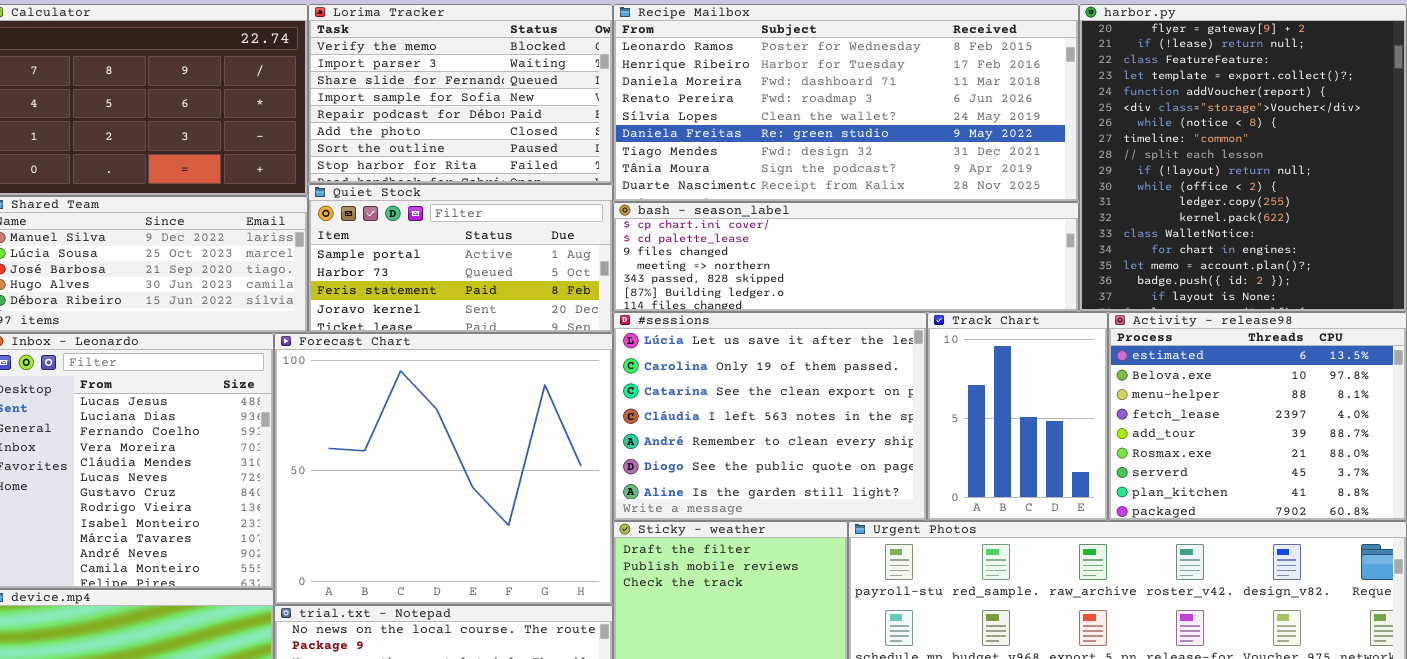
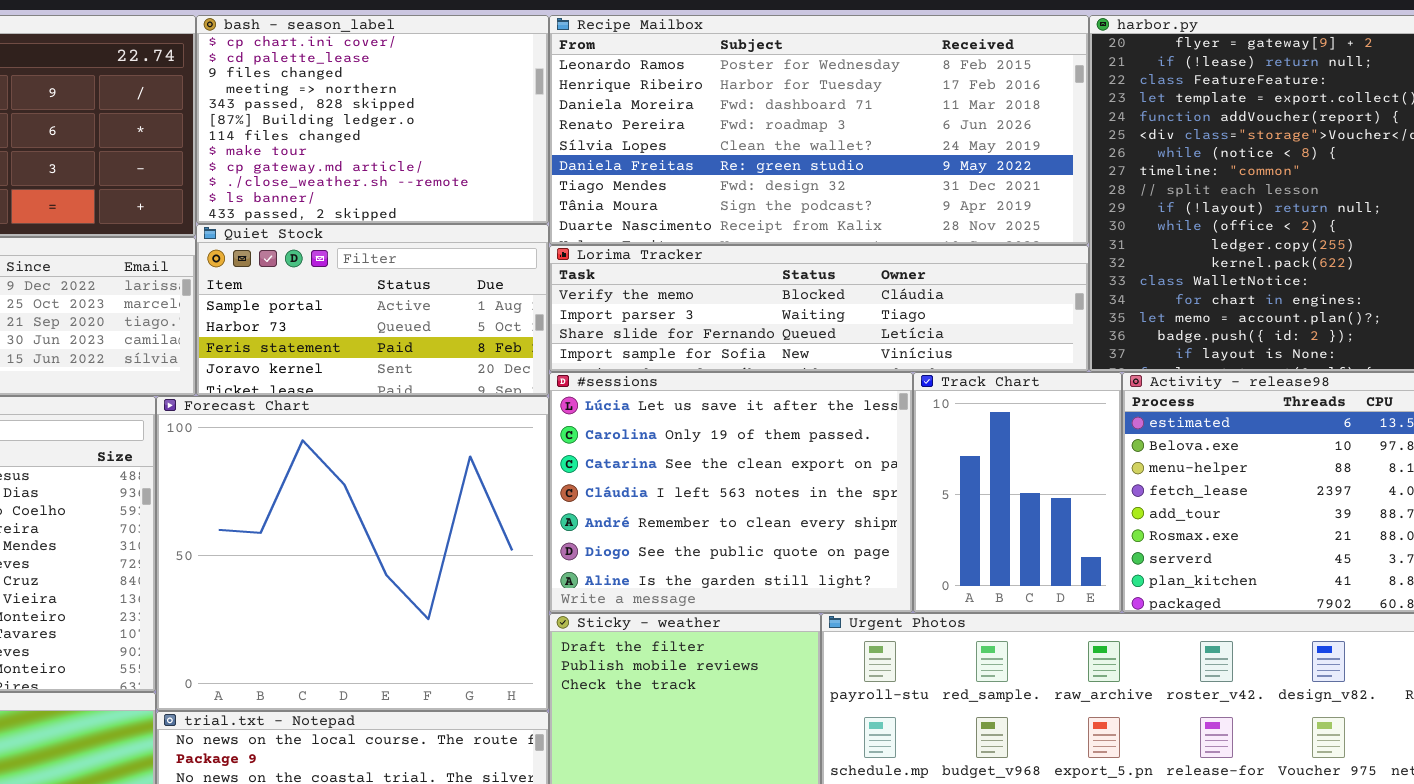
Lorima Tracker: [308,4,613,184] -> [549,245,1089,372], moved, resized
bash - season_label: [613,202,1079,312] -> [196,15,549,224], moved, resized

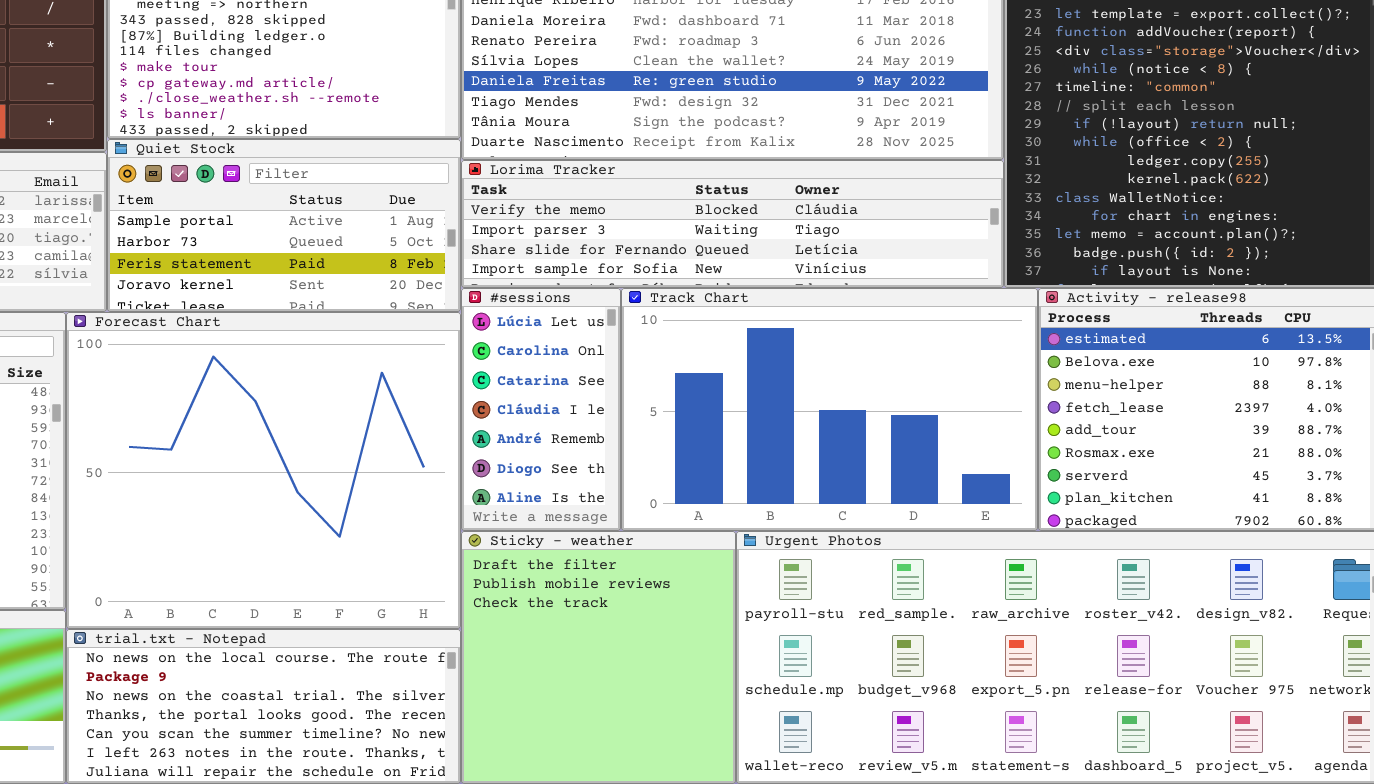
#sessions: [549,372,913,613] -> [461,288,621,531], resized
Track Chart: [913,372,1122,613] -> [621,288,1038,531], resized

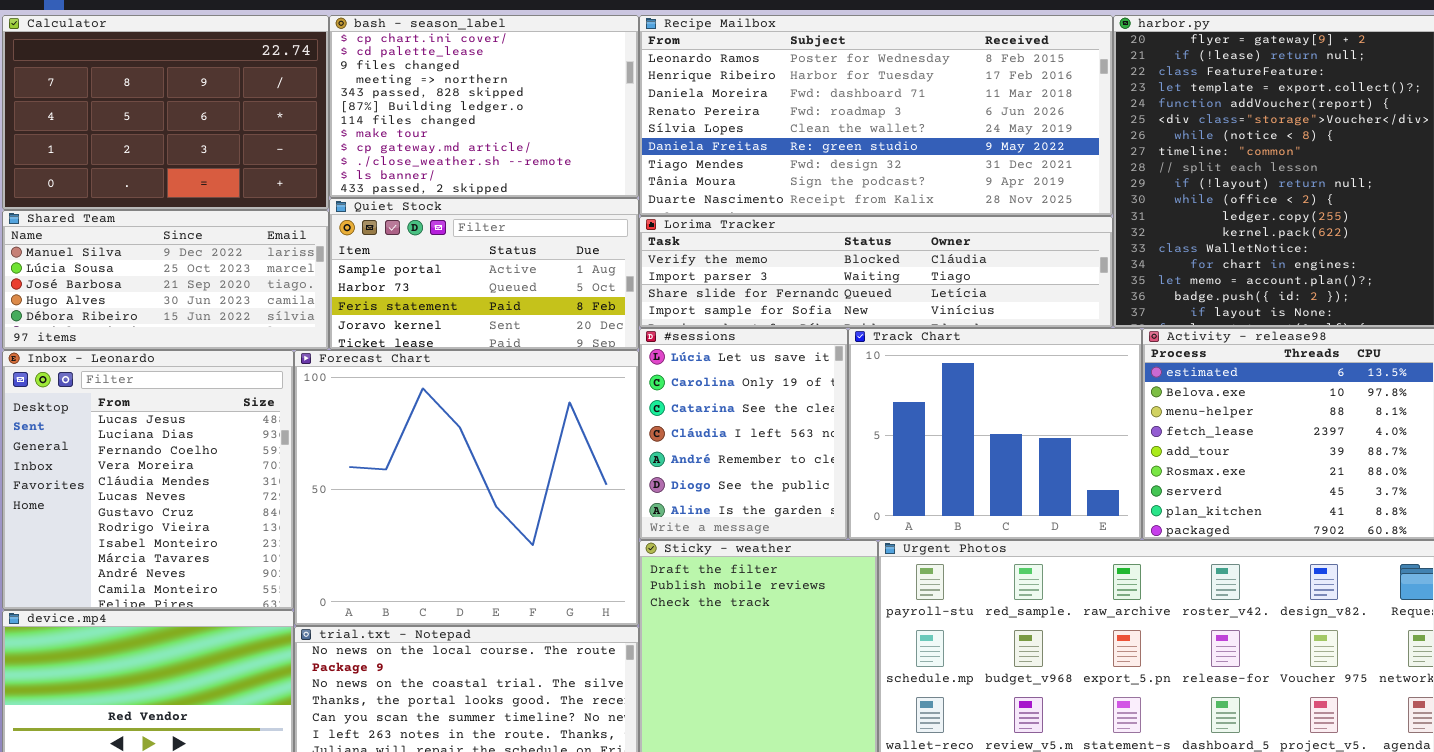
#sessions: [461,288,621,531] -> [639,328,848,540], resized
Track Chart: [621,288,1038,531] -> [848,328,1142,540], resized

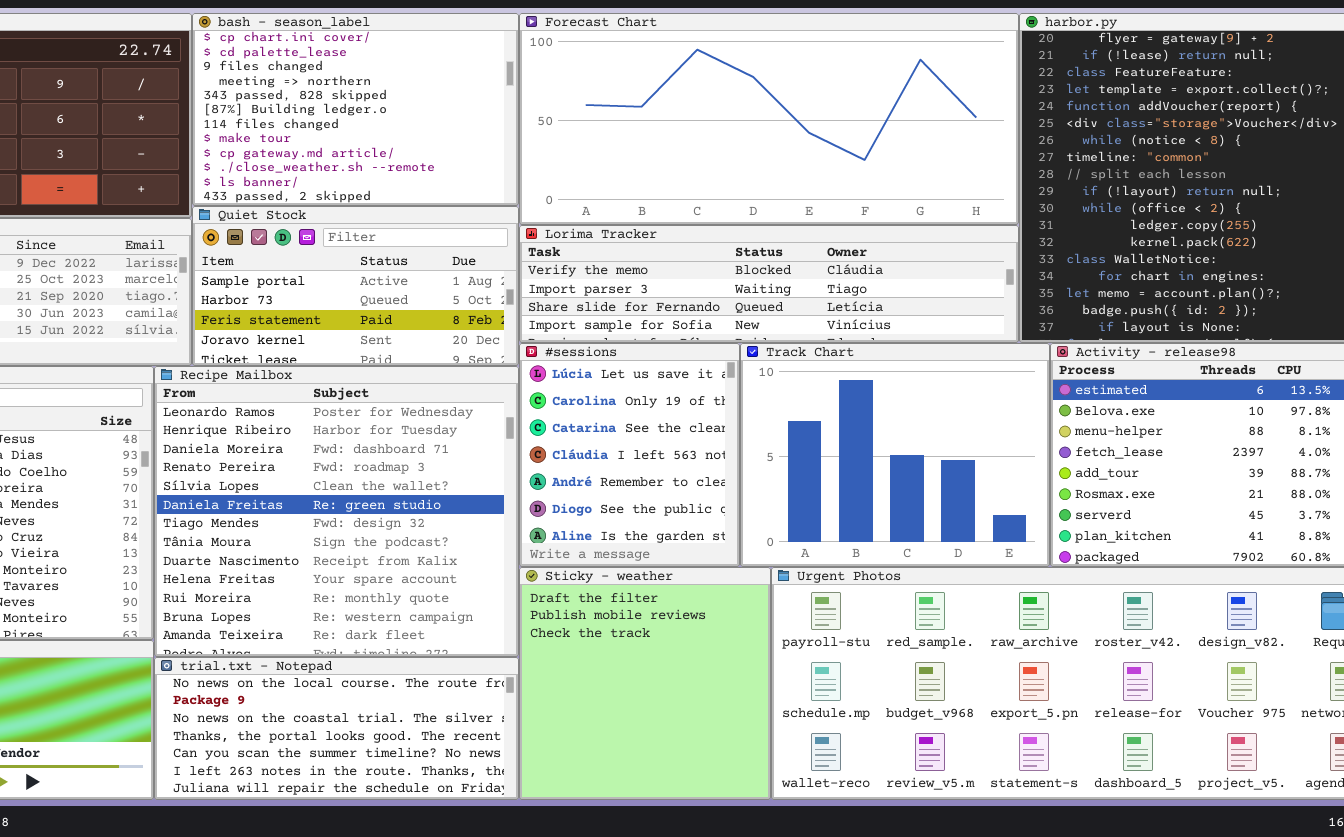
Recipe Mailbox: [639,15,1113,216] -> [154,366,519,657], moved, resized
Forecast Chart: [294,350,639,626] -> [519,13,1019,225], moved, resized

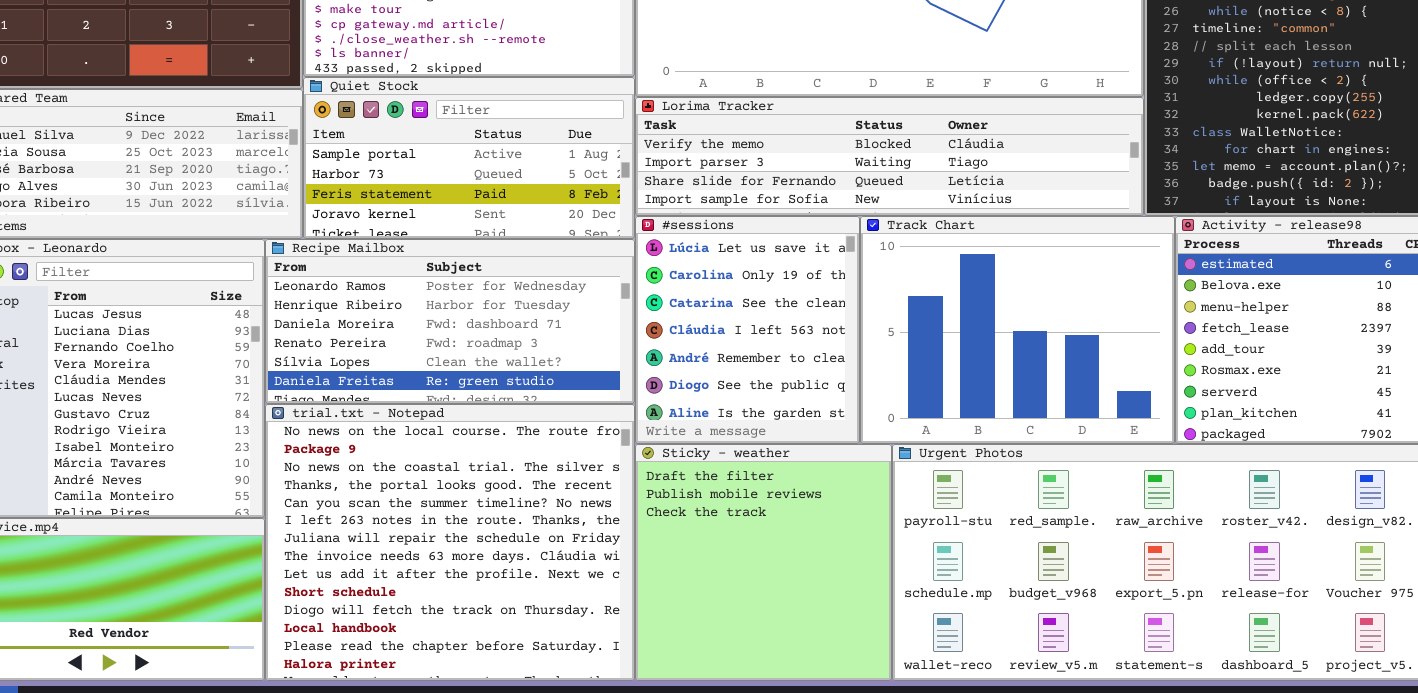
Recipe Mailbox: [154,366,519,657] -> [265,239,635,404], resized
trial.txt - Notepad: [154,657,519,800] -> [265,404,635,681], resized

